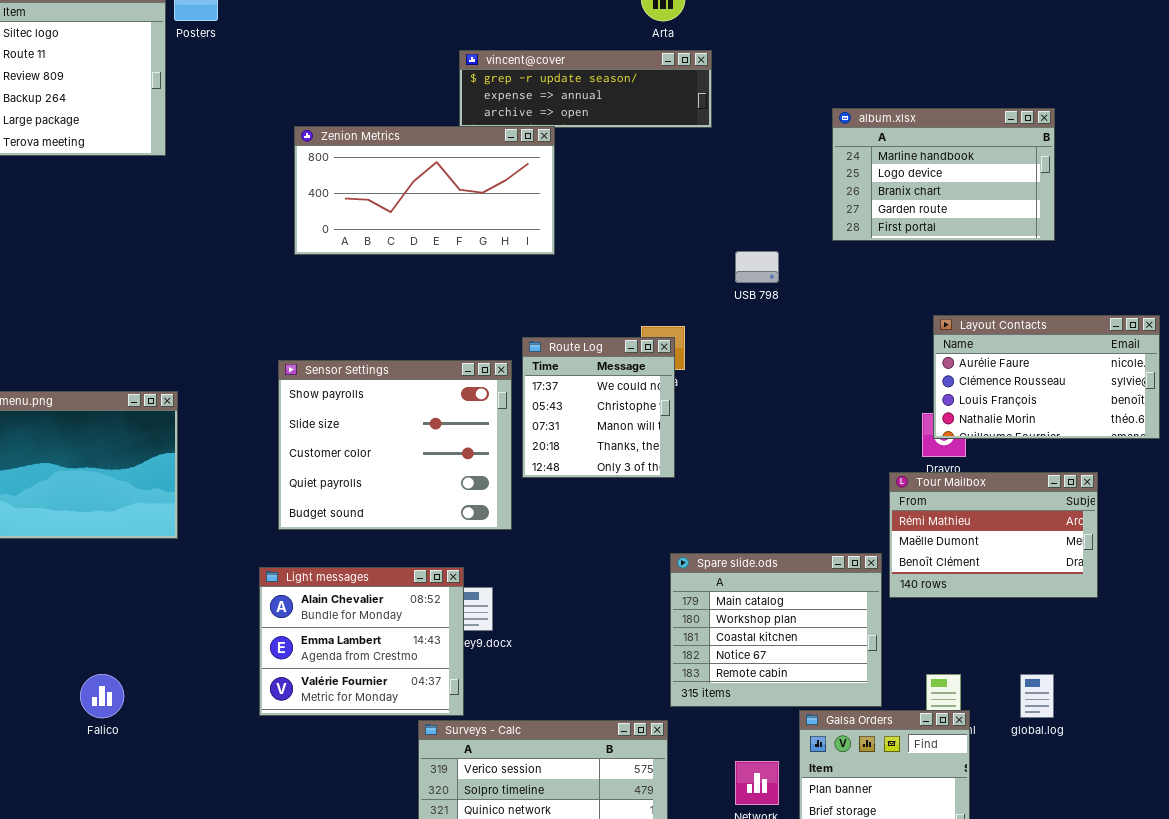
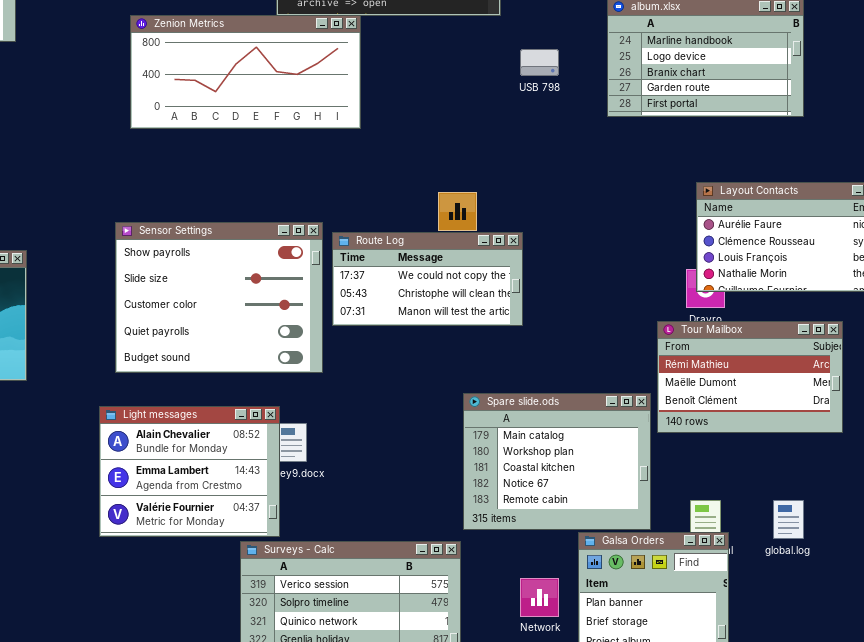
USB 798: [735,251,779,283] -> [520,49,559,76], moved
Route Log: [522,337,675,478] -> [332,232,523,326], resized

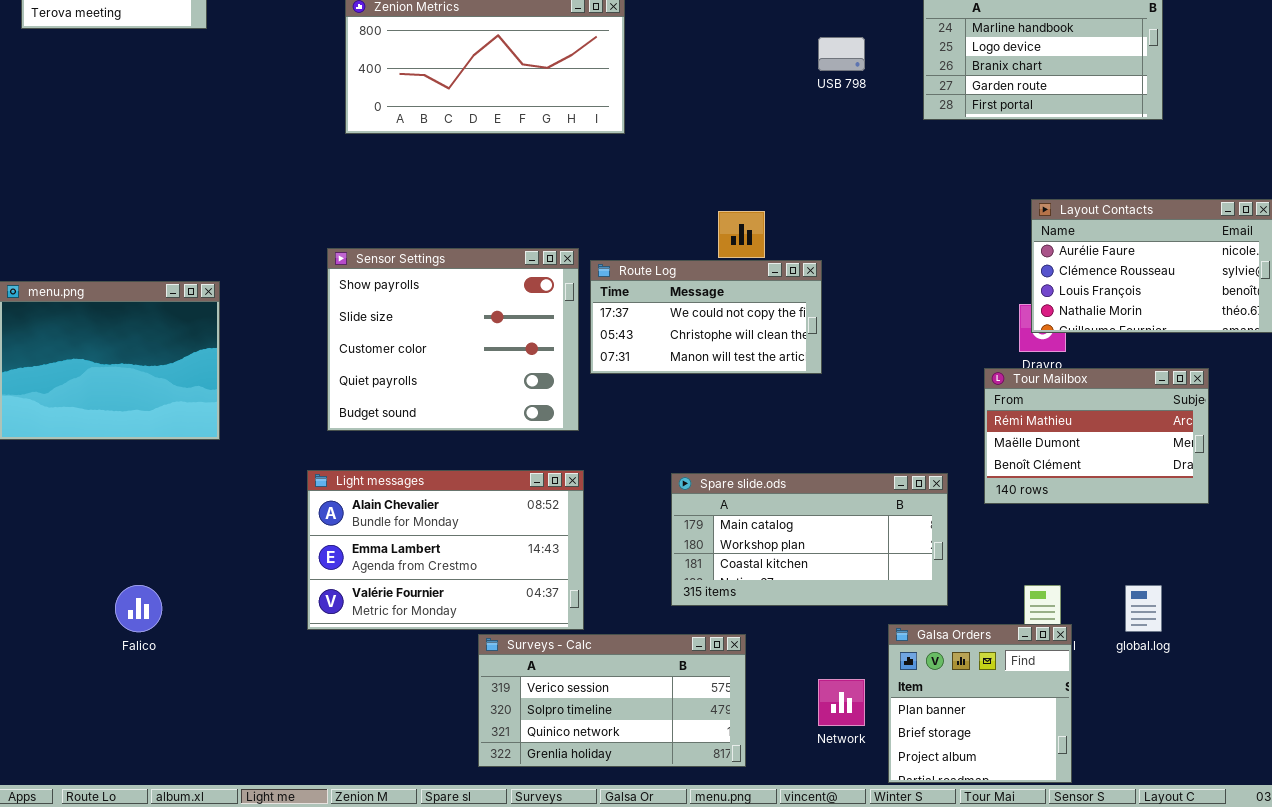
Spare slide.ods: [463,393,651,530] -> [671,473,948,606], moved, resized
Light messages: [99,406,280,537] -> [307,470,584,630], resized

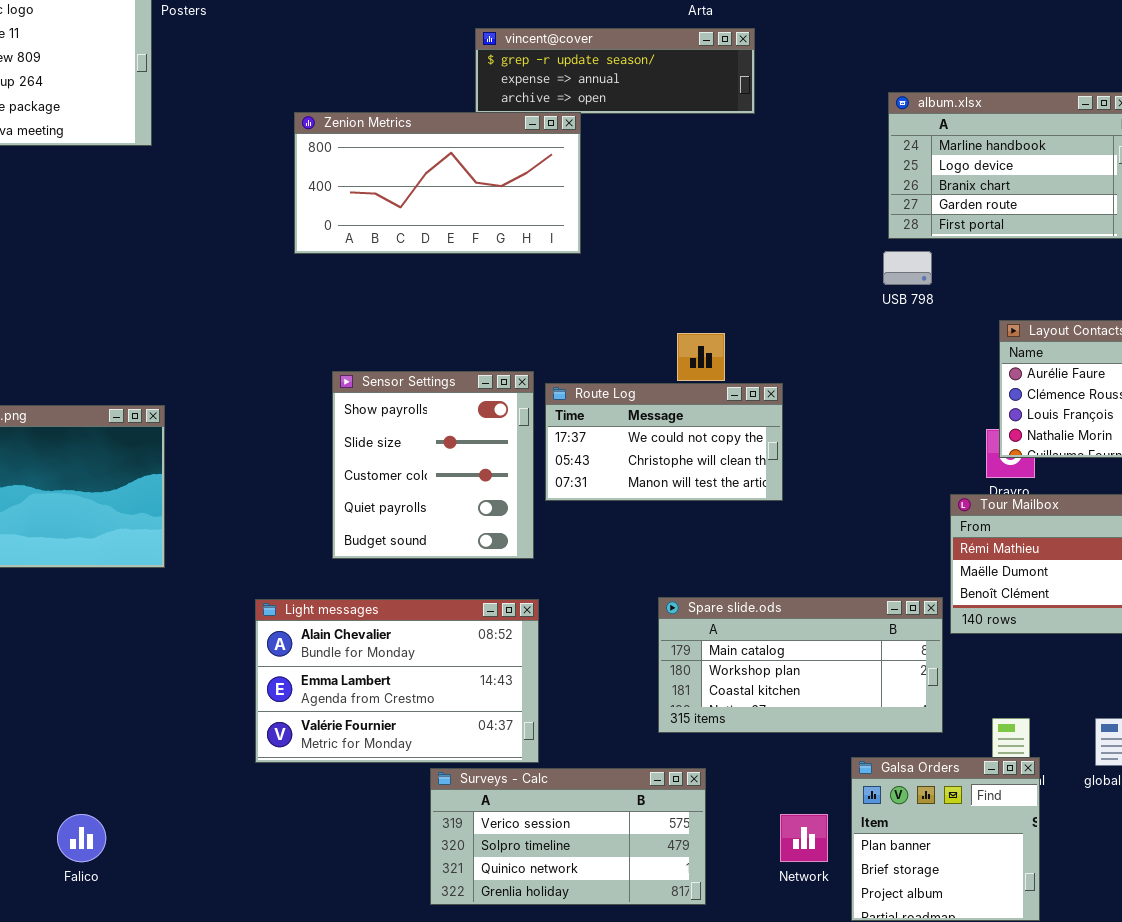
USB 798: [818,37,865,71] -> [883,251,932,285], moved
Sensor Settings: [327,248,579,431] -> [332,371,534,559], resized
Spare slide.ods: [671,473,948,606] -> [658,597,943,733], moved
Falico: [115,585,162,632] -> [57,814,106,862], moved

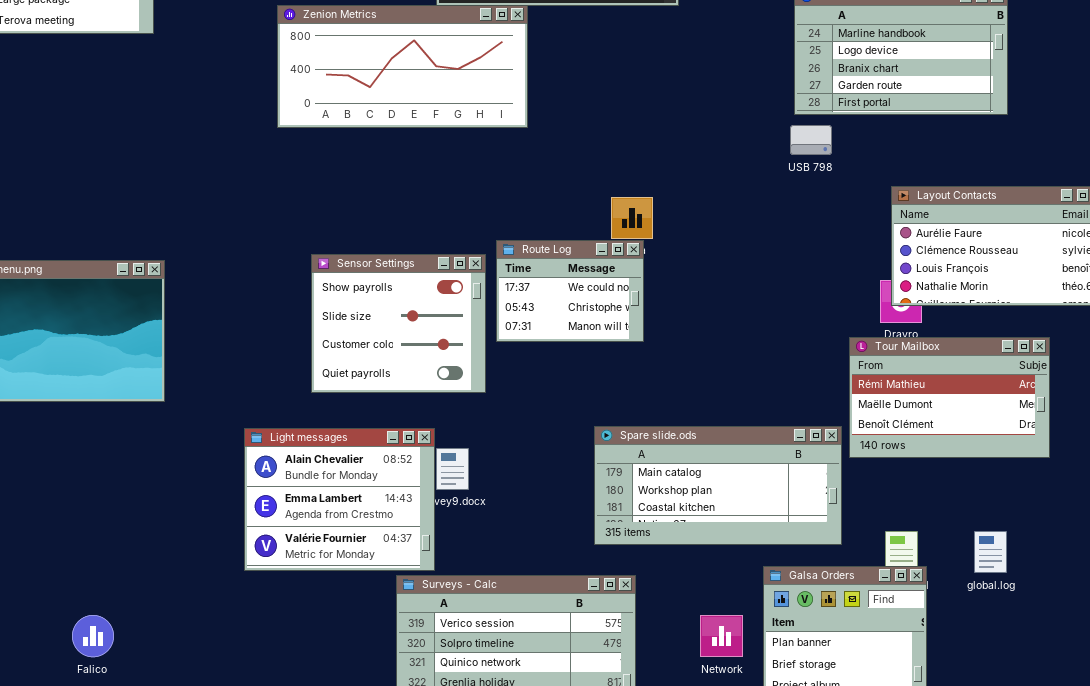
Sensor Settings: [332,371,534,559] -> [311,254,486,393], resized
Route Log: [545,383,783,501] -> [496,240,644,342], resized
Light messages: [255,599,539,763] -> [244,428,435,571], resized

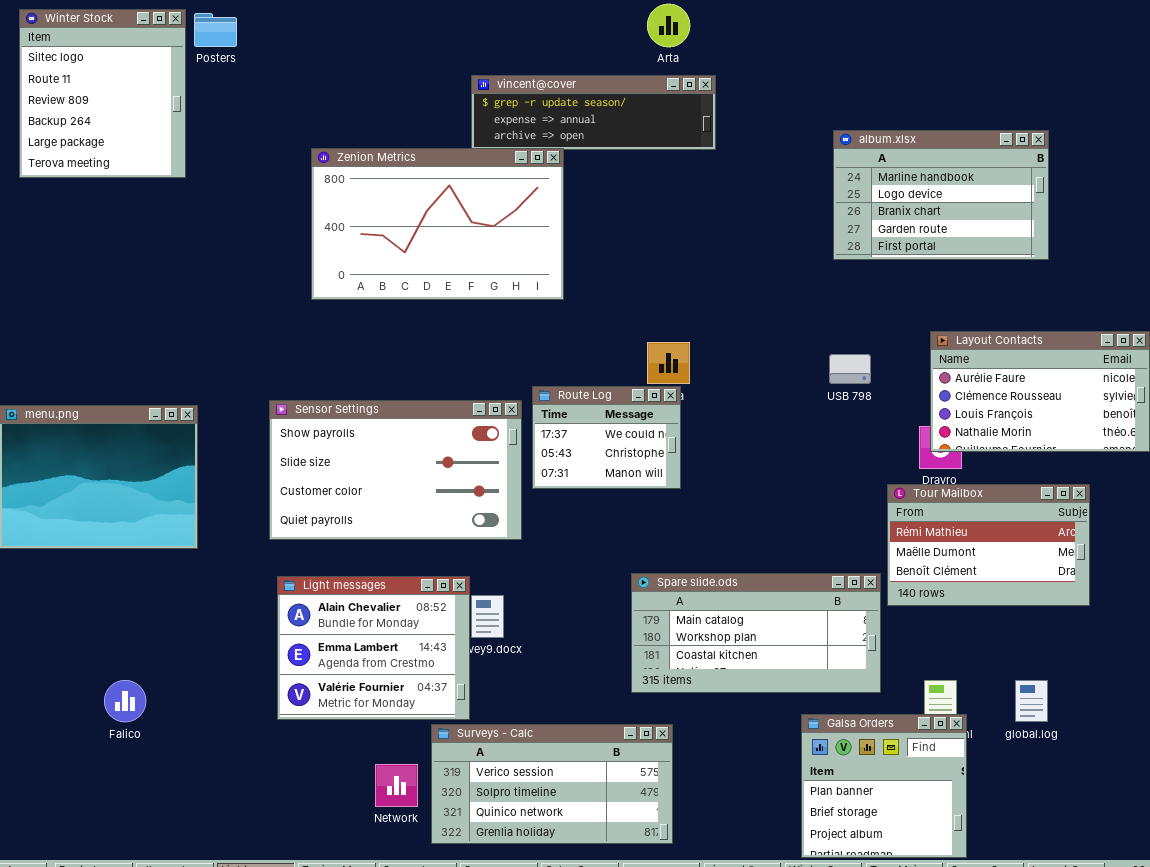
Zenion Metrics: [277,5,528,128] -> [311,148,564,300], resized
USB 798: [790,125,832,155] -> [829,354,871,384], moved
Sensor Settings: [311,254,486,393] -> [269,400,522,540], resized
Falico: [72,615,114,657] -> [104,680,146,722], moved
Network: [700,615,743,657] -> [375,764,418,807], moved

